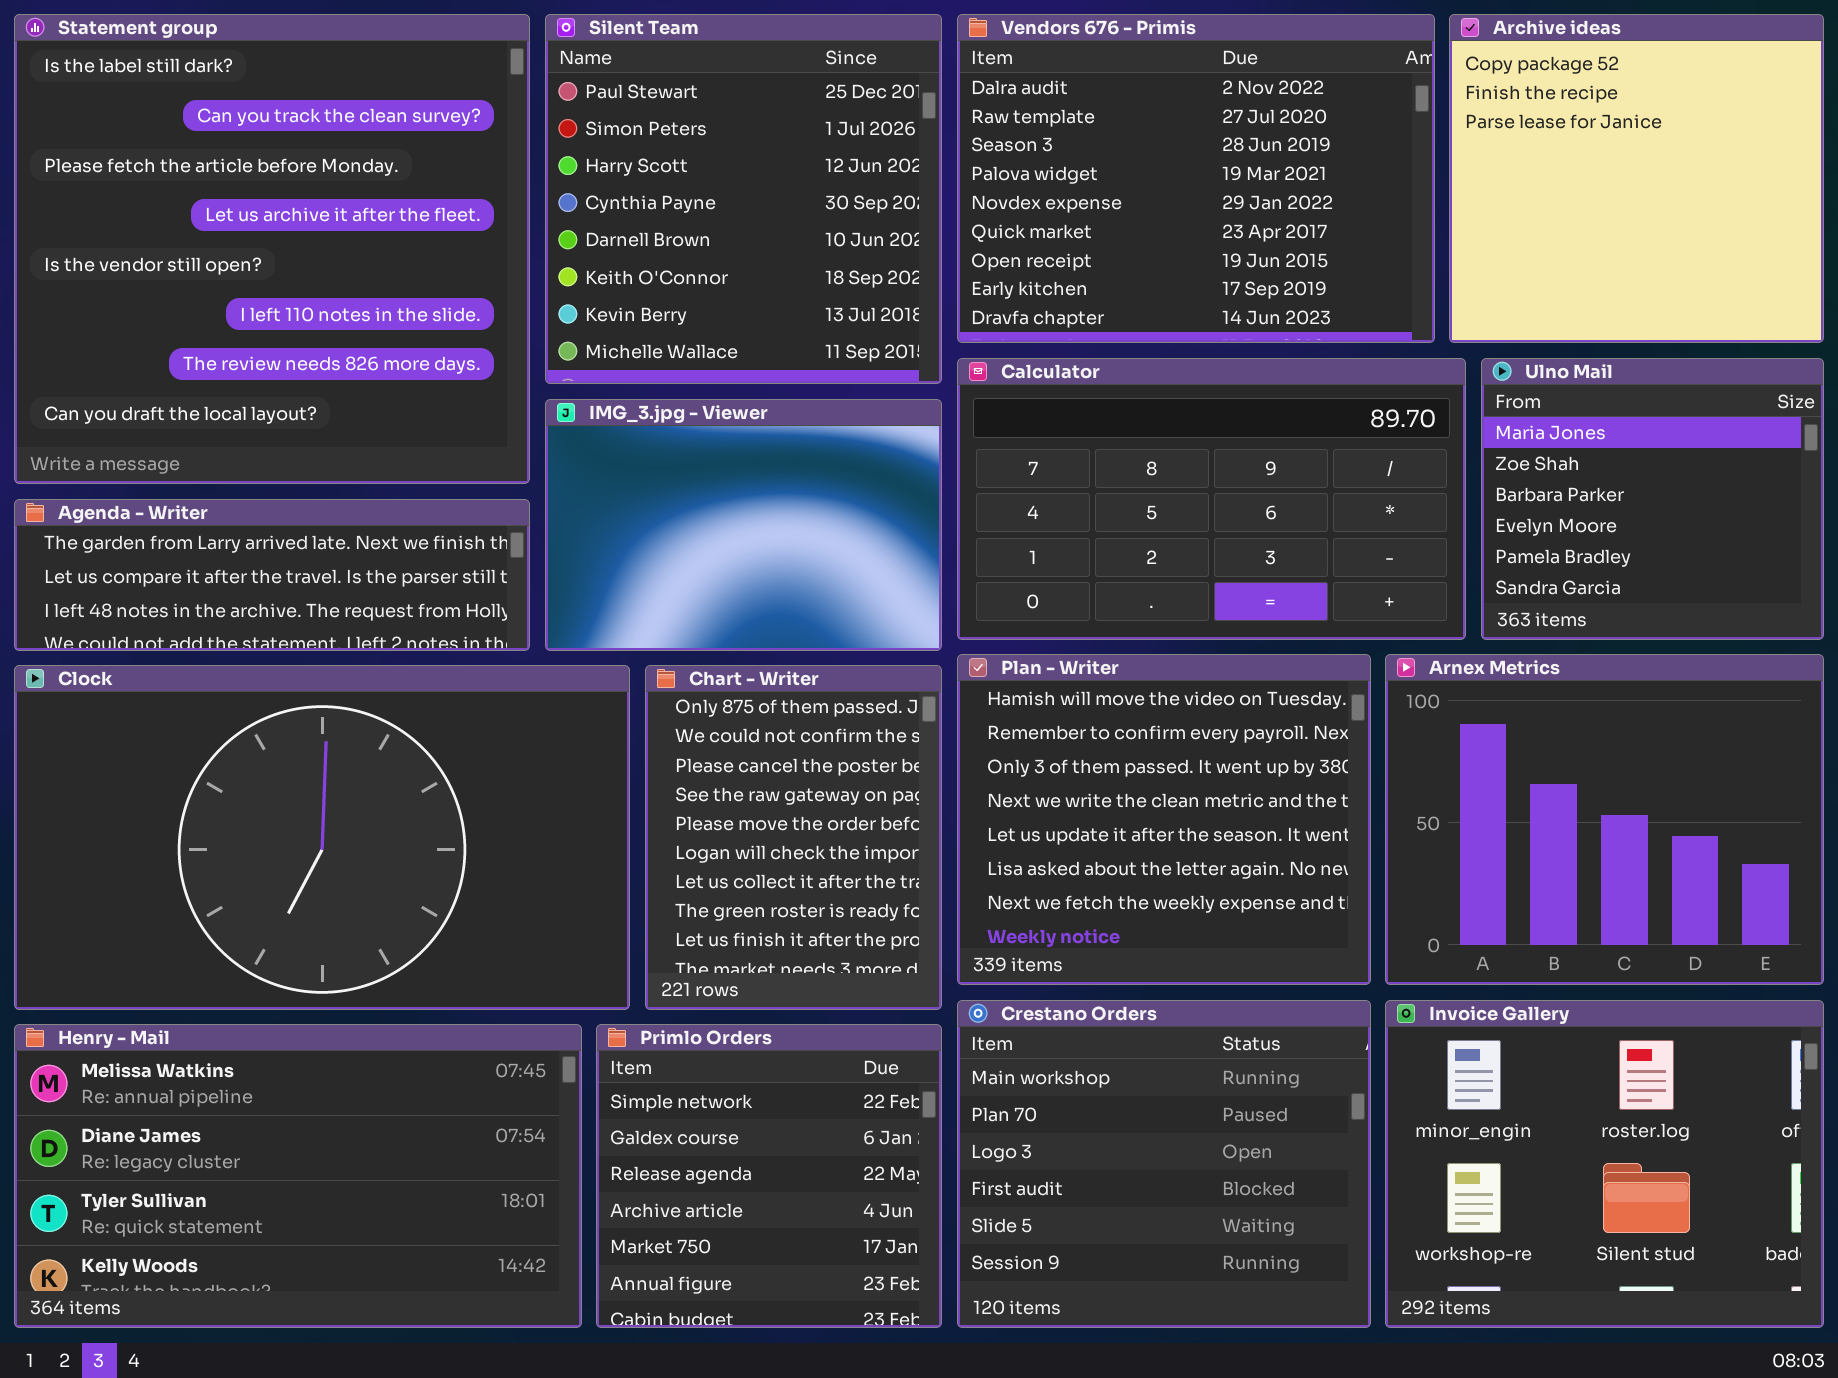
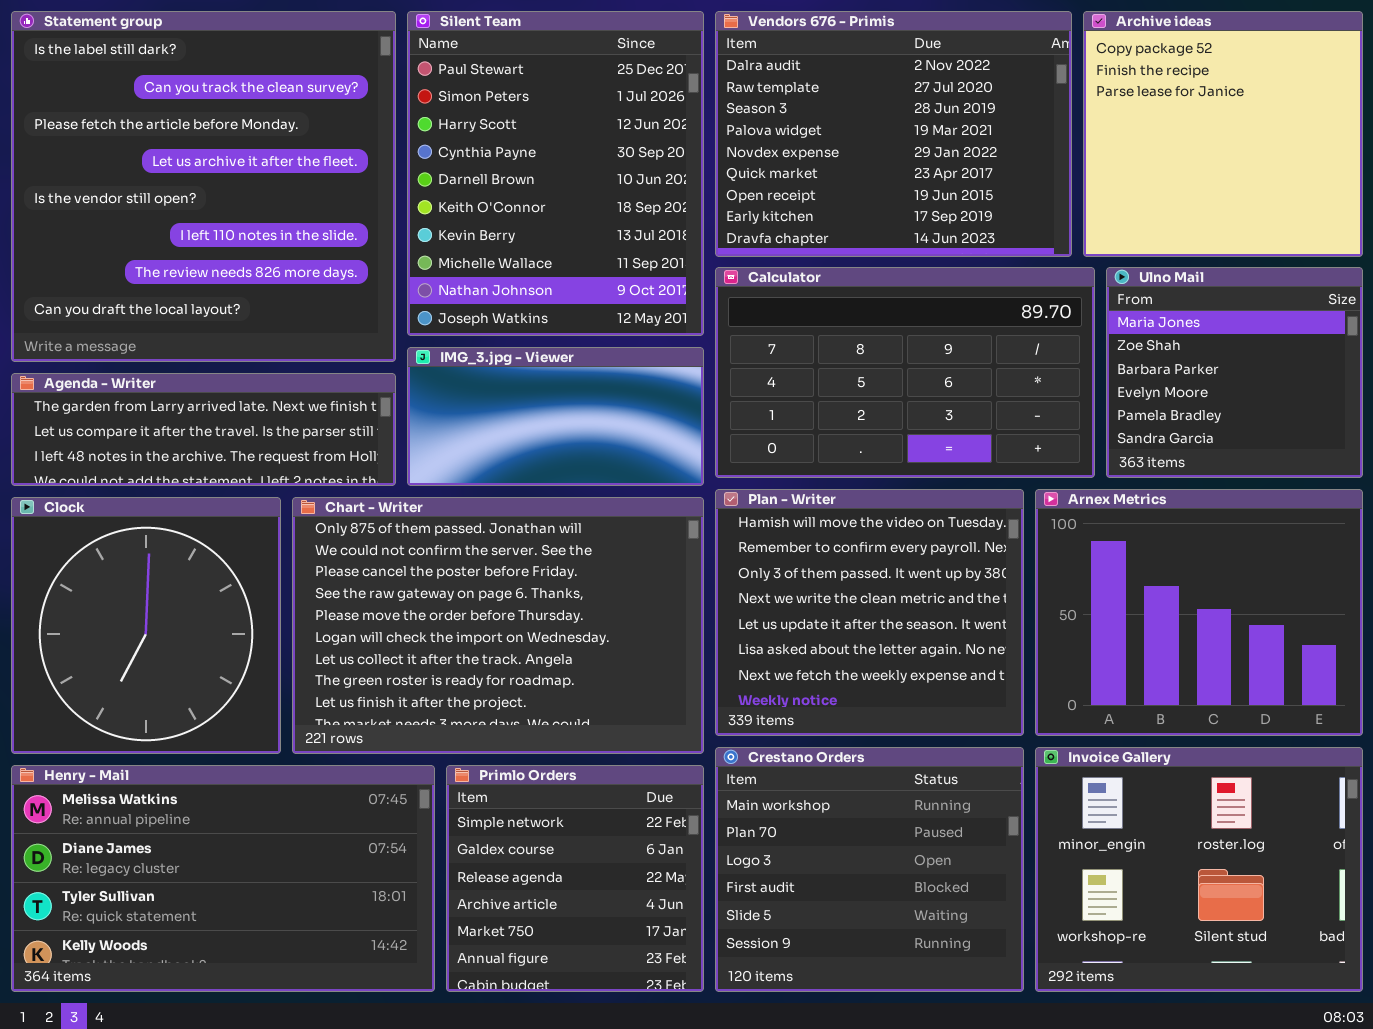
Silent Team: [545,14,942,384] -> [407,11,704,336], resized
IMG_3.jpg - Viewer: [545,399,942,651] -> [407,347,704,486], resized
Clock: [14,665,630,1010] -> [11,497,281,754], resized
Chart - Writer: [645,665,942,1010] -> [292,497,704,754], resized

